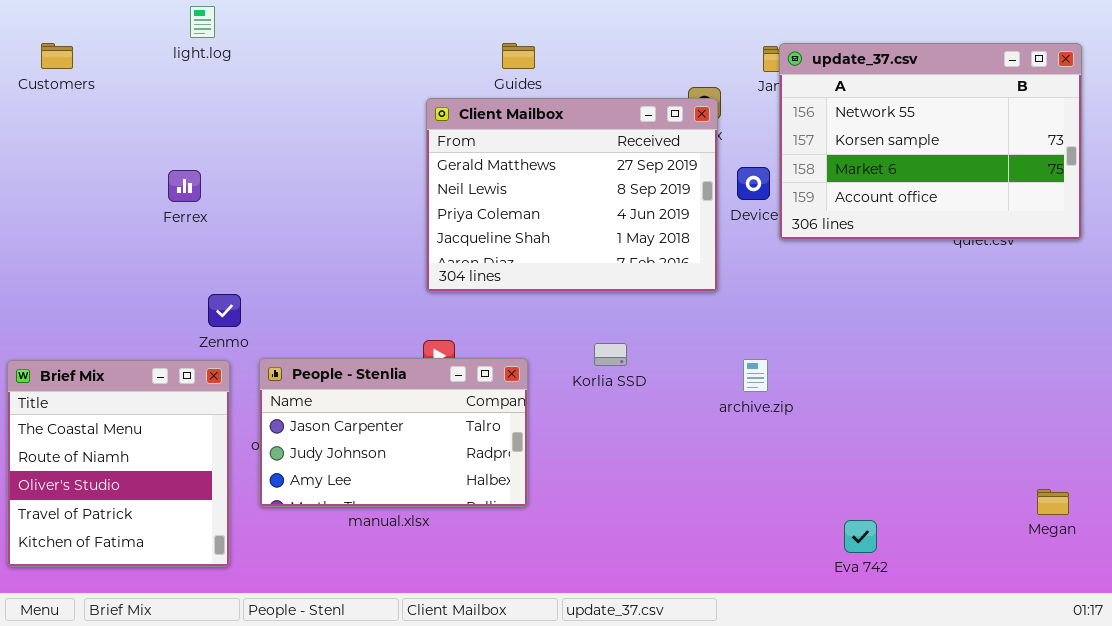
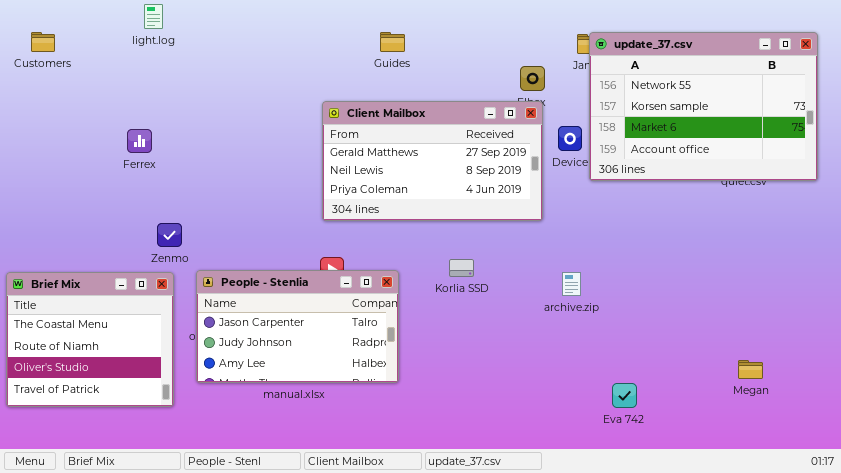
Client Mailbox: [426,98,718,292] -> [322,101,543,221], resized
Brief Mix: [7,360,230,567] -> [6,272,174,407], resized
Megan: [1037,489,1069,515] -> [738,360,763,379], moved
Eva 742: [844,520,877,553] -> [612,383,637,408], moved

